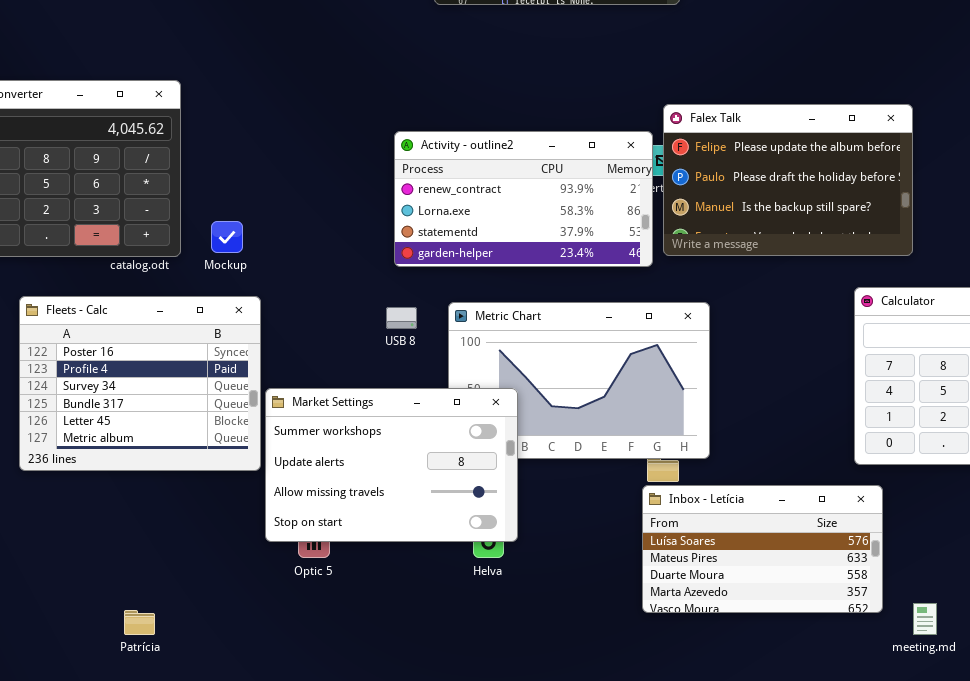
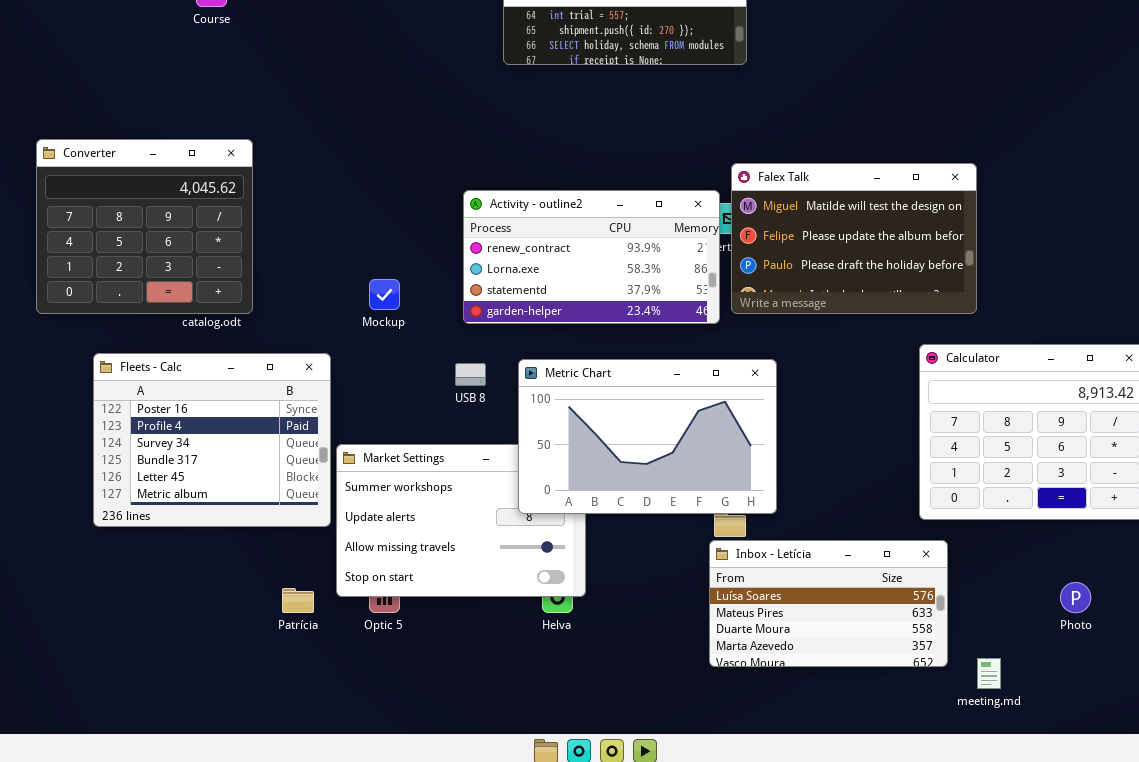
Falex Talk: [663,104,913,256] -> [731,163,977,314], scrolled up 1 row
Mockup: [211,221,243,253] -> [369,279,400,310], moved
Metric Chart: [448,302,710,459] -> [518,359,777,514], raised
Patrícia: [124,610,155,635] -> [282,588,314,613], moved

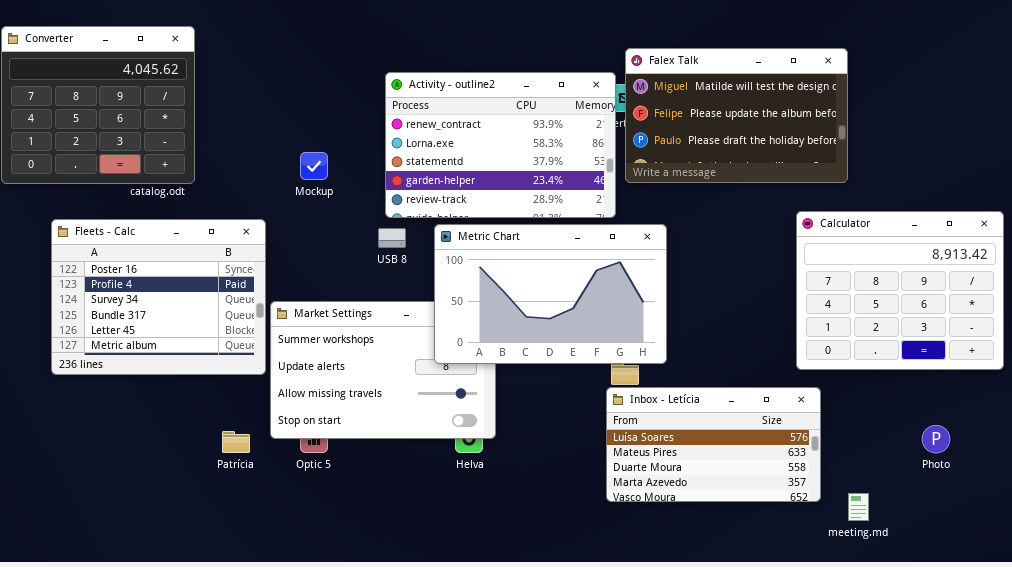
Activity - outline2: [463,190,720,324] -> [385,72,616,218], resized

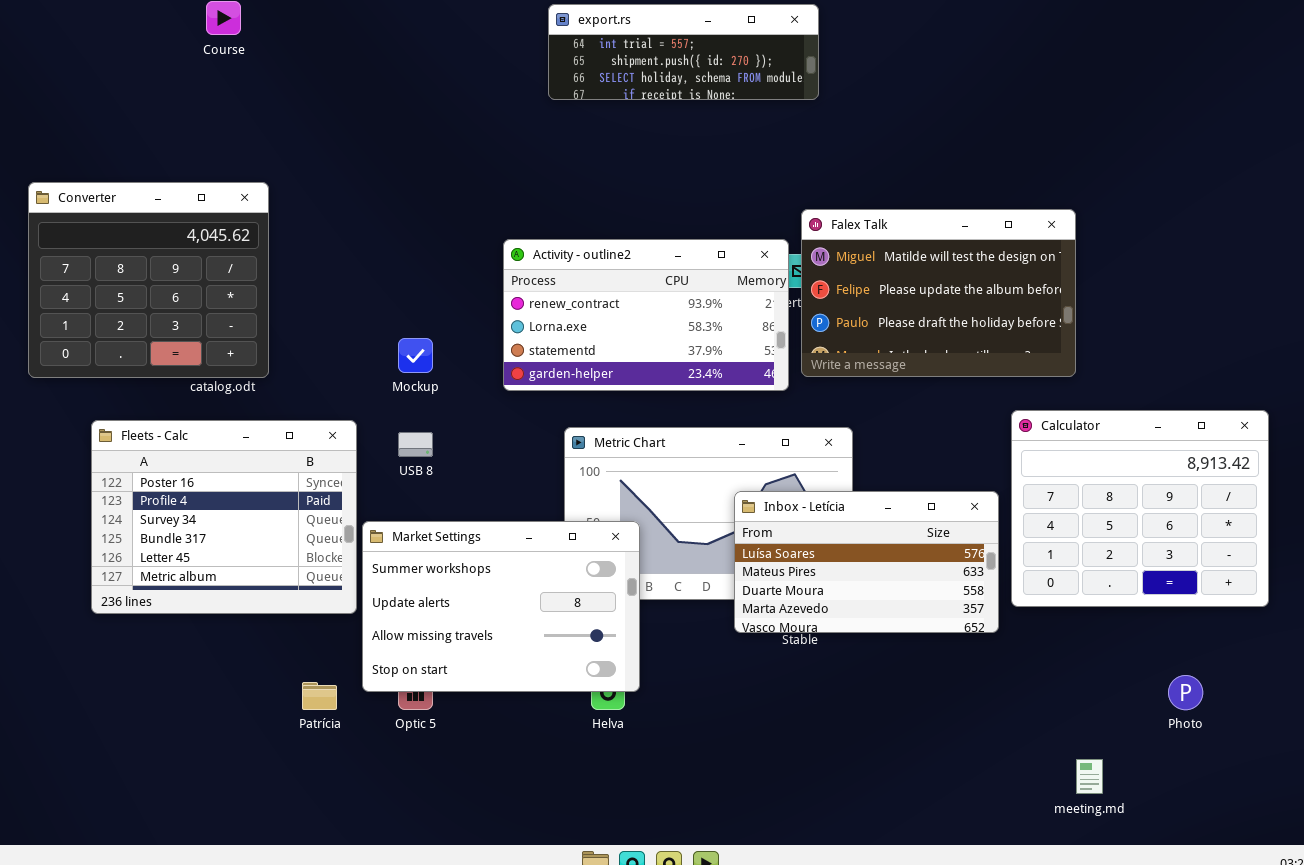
Activity - outline2: [385,72,616,218] -> [503,239,789,391], resized
USB 8: [378,228,406,248] -> [398,432,433,457], moved
Market Settings: [270,301,496,439] -> [362,521,640,692], raised
Inbox - Letícia: [606,387,821,502] -> [734,491,999,633], moved

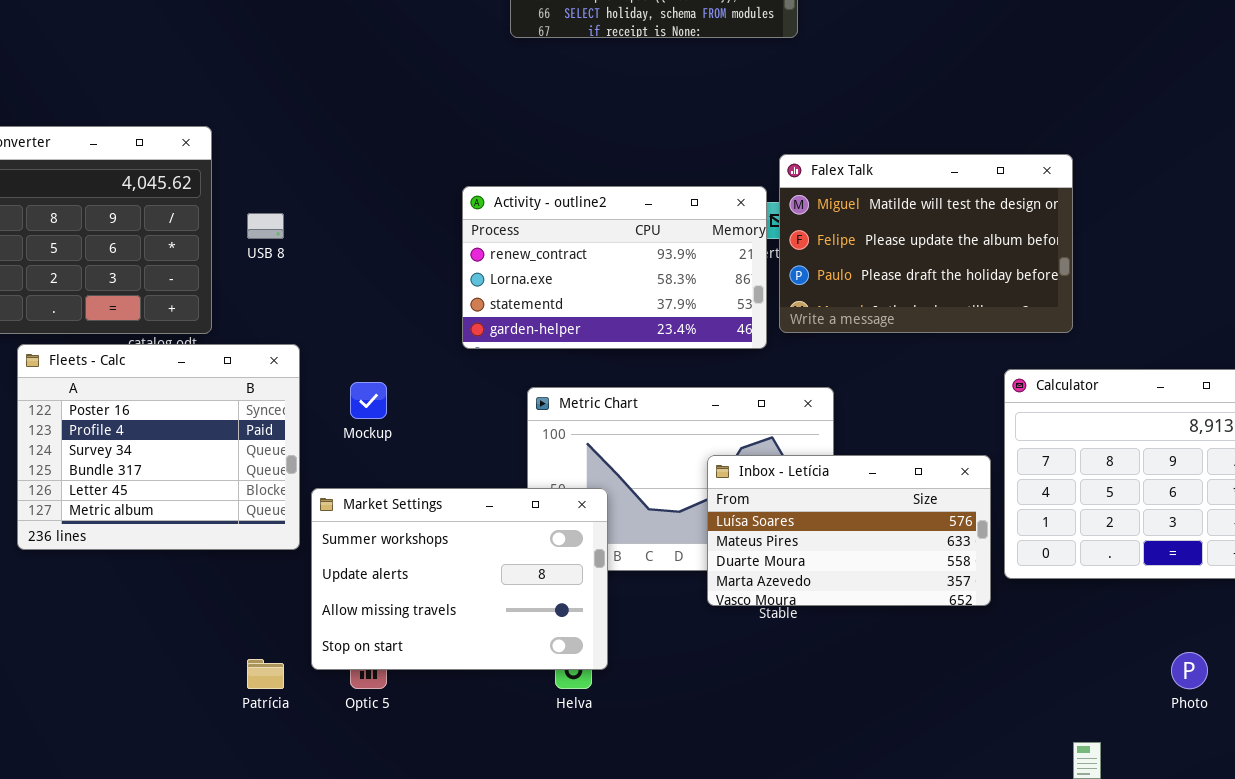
Mockup: [398,338,433,373] -> [350,382,387,419], moved
Fleets - Calc: [91,420,357,614] -> [17,344,300,550], moved
USB 8: [398,432,433,457] -> [247,213,284,239], moved

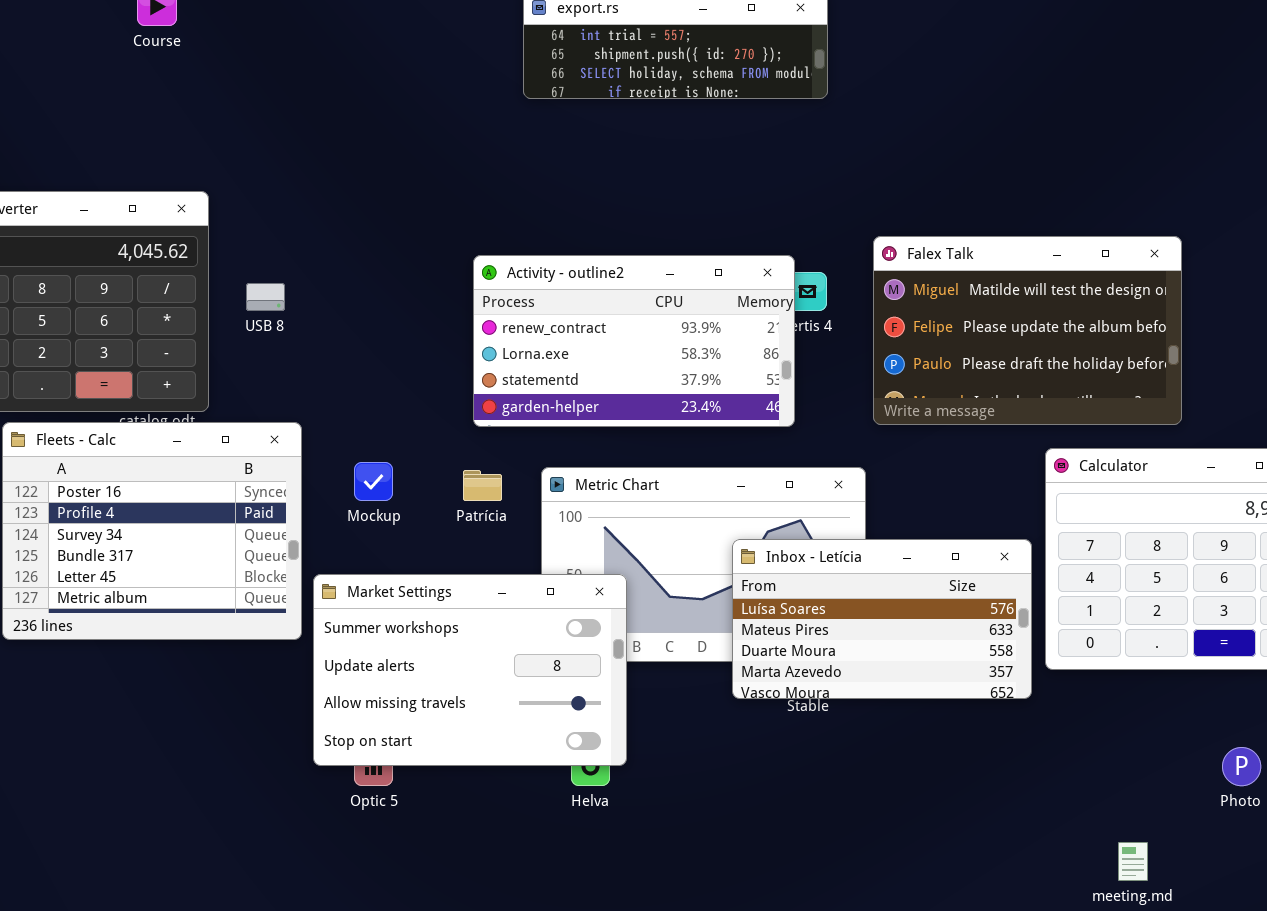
Falex Talk: [779,154,1073,333] -> [873,236,1182,425], moved
Patrícia: [247,659,284,689] -> [463,470,502,501], moved

